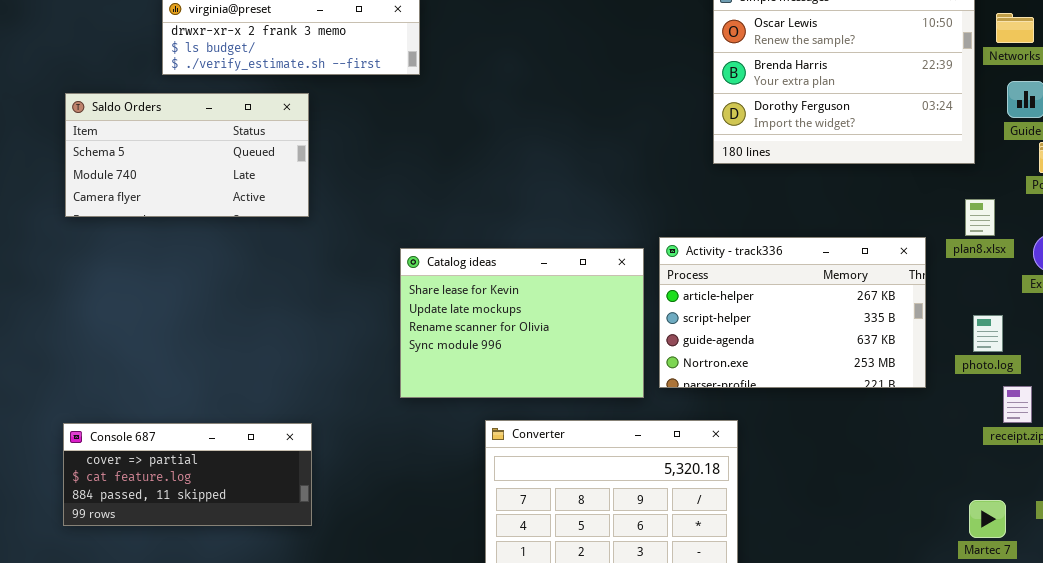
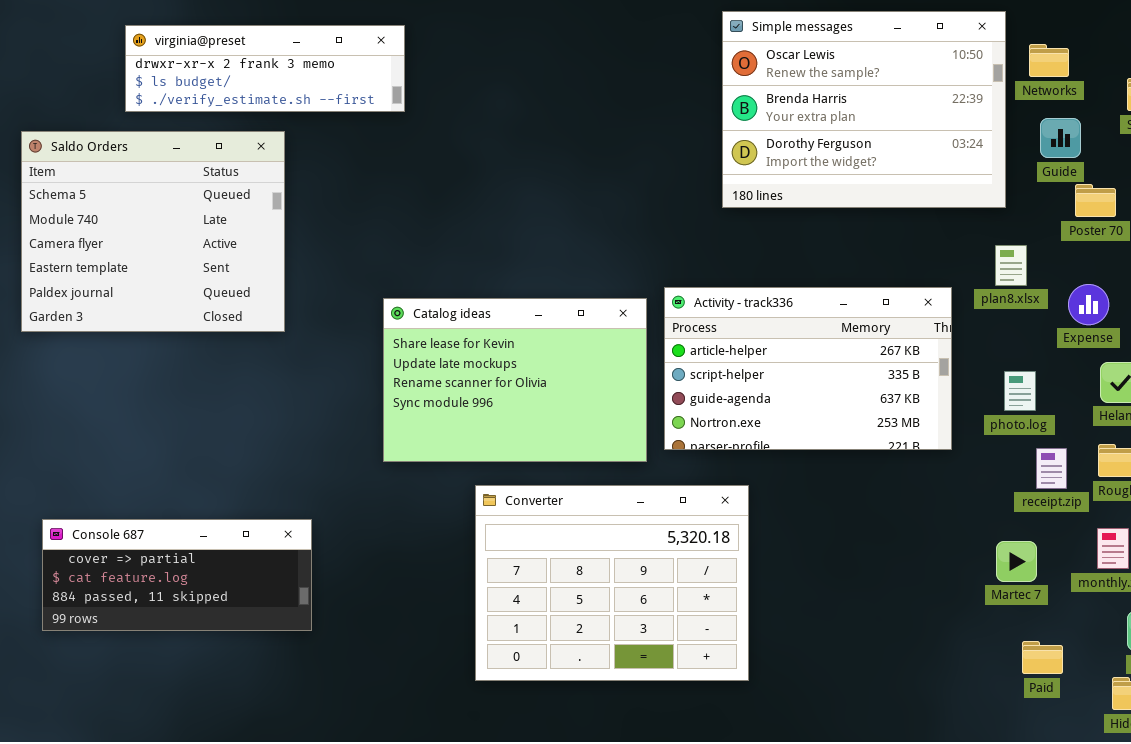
Saldo Orders: [65,93,309,217] -> [21,131,285,332], resized
Console 687: [63,423,312,526] -> [42,519,312,631], moved
Martec 7: [969,500,1006,538] -> [996,541,1037,582], moved

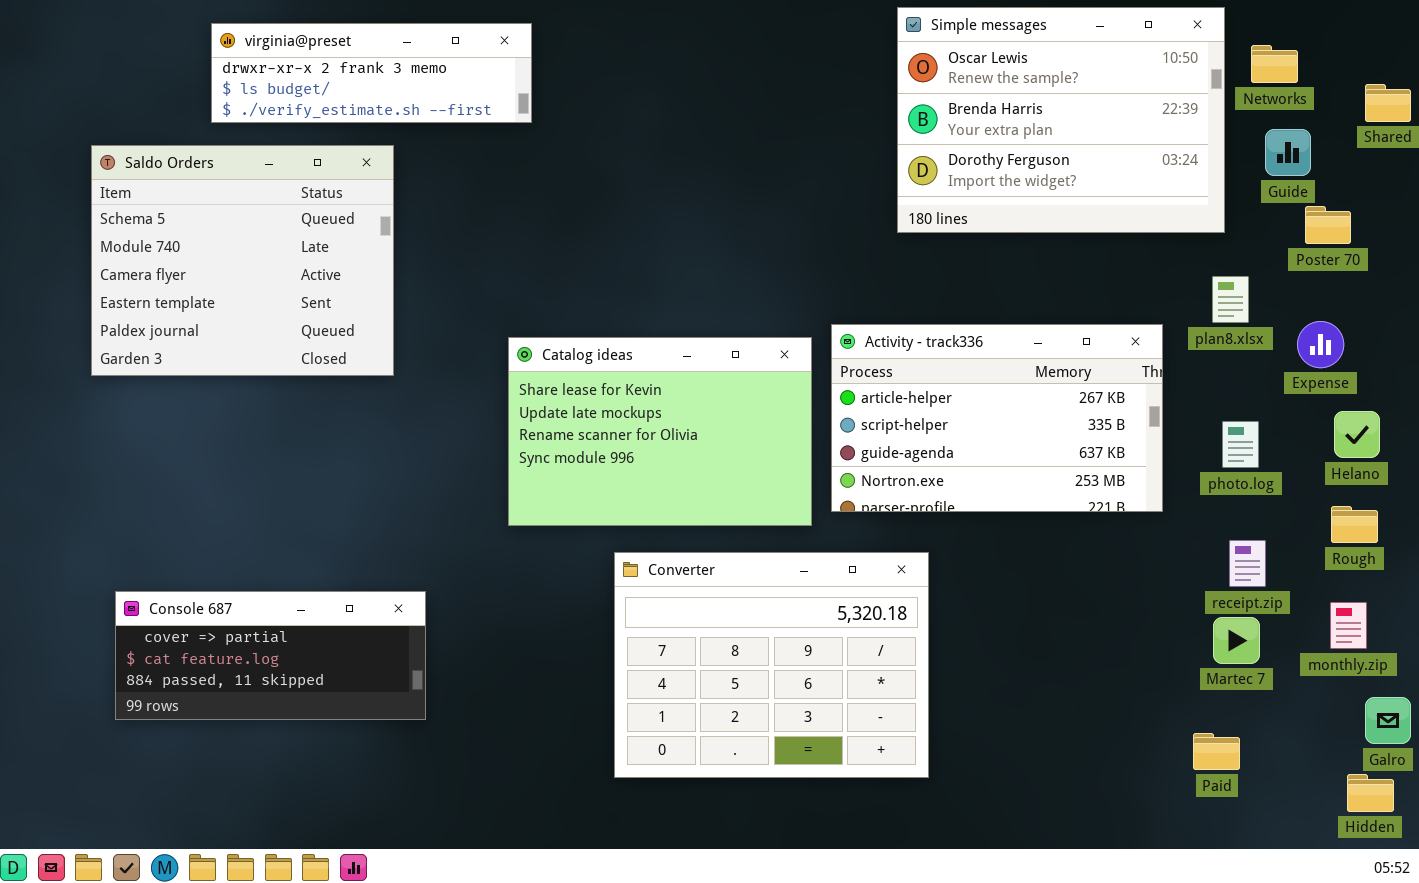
receipt.zip: [1036,448,1067,489] -> [1229,540,1266,587], moved
Paid: [1022,641,1063,674] -> [1193,733,1240,770], moved

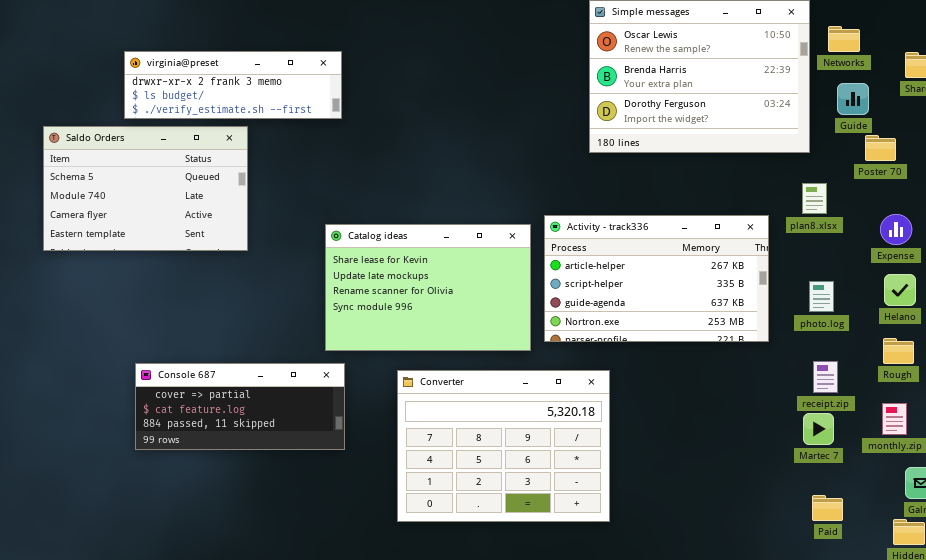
virginia@preset: [211,23,532,123] -> [124,51,342,119], moved
Saldo Orders: [91,145,394,376] -> [43,126,248,251], resized
Expense: [1297,321,1344,368] -> [880,214,912,245], moved
Console 687: [115,591,426,720] -> [135,363,345,450], moved
Paid: [1193,733,1240,770] -> [812,495,843,521], moved

